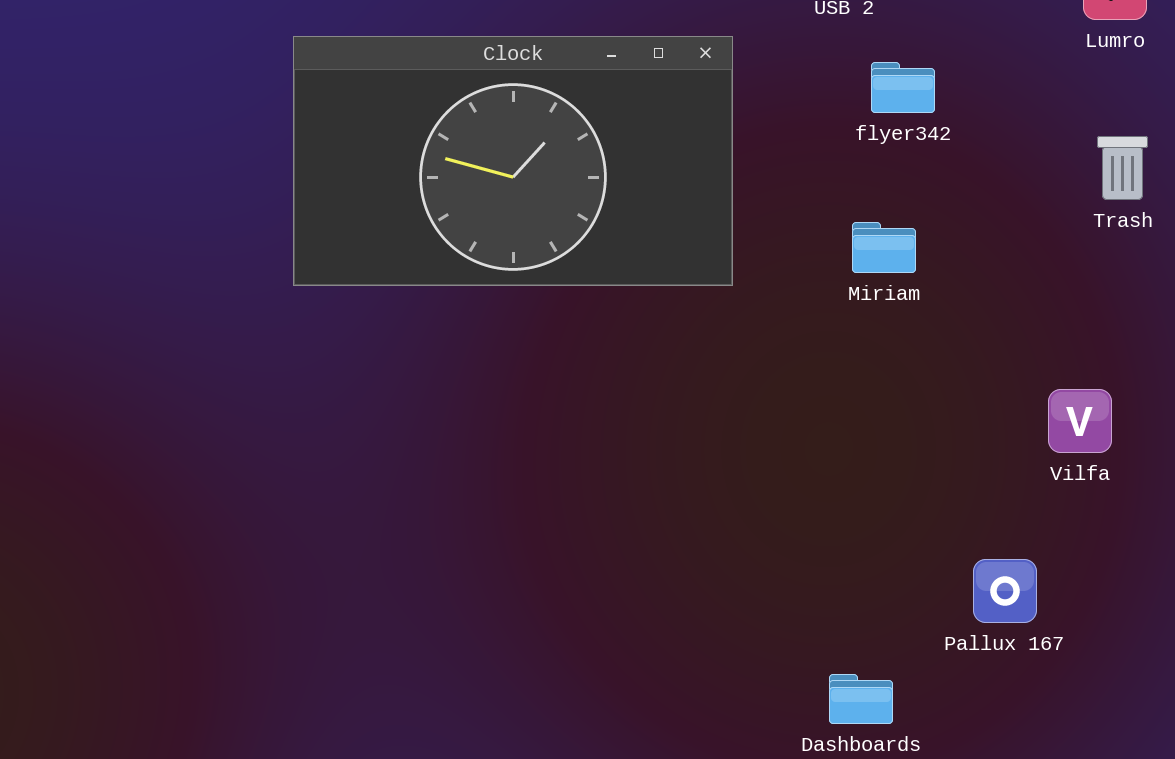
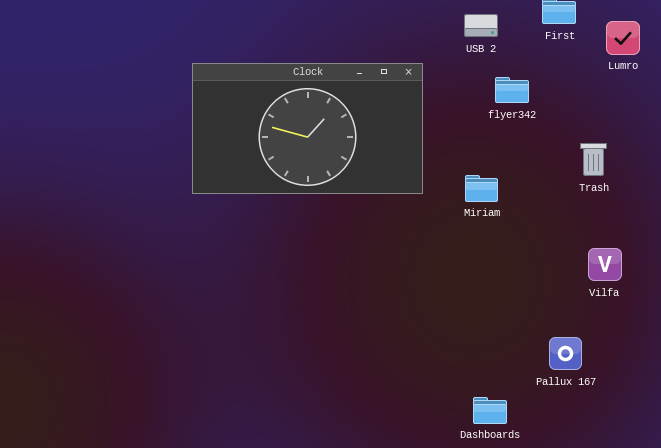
Trash: [1097,136,1148,200] -> [580,143,607,176], moved
Miriam: [852,222,916,273] -> [465,175,498,202], moved

